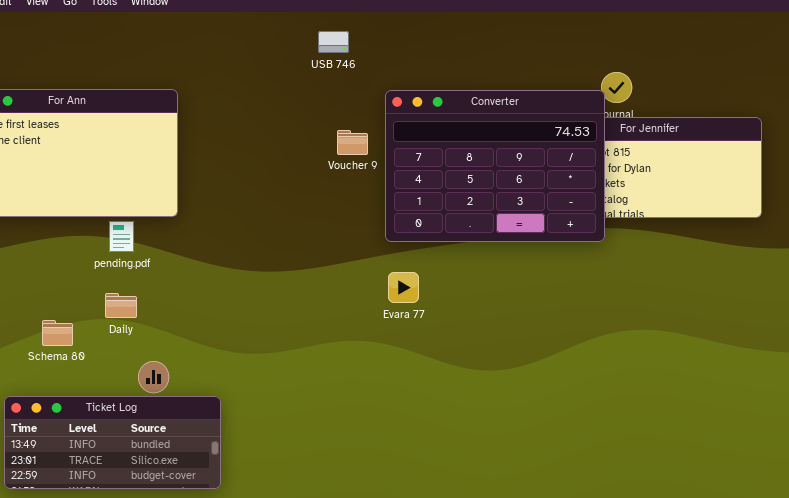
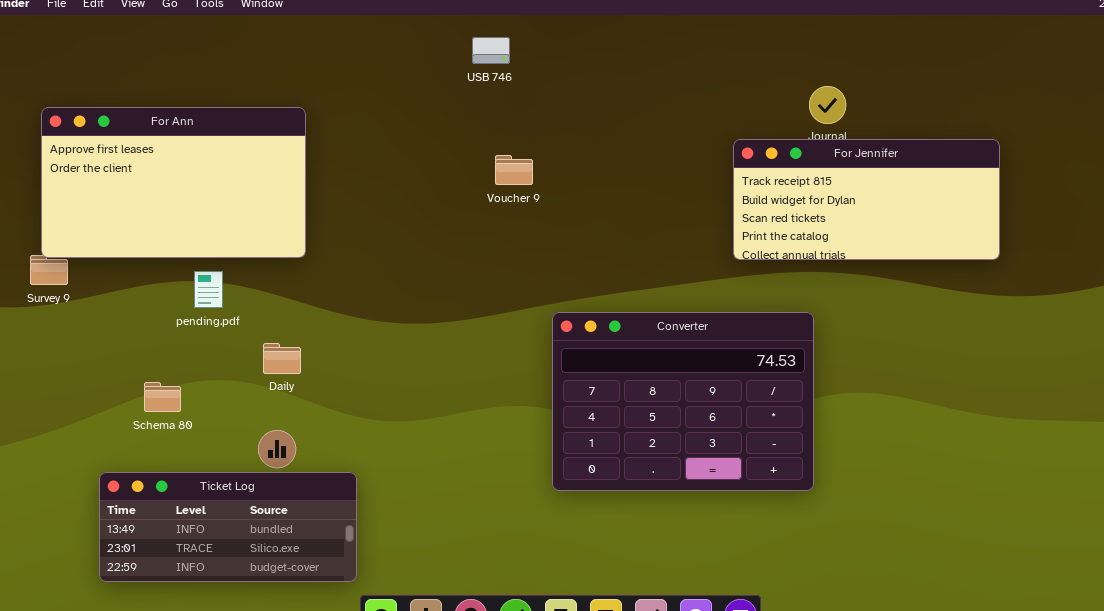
Converter: [385,90,605,242] -> [552,312,814,491], moved
pending.pdf: [109,221,134,252] -> [194,271,223,308], moved
Daily: [105,293,137,318] -> [263,343,301,374], moved

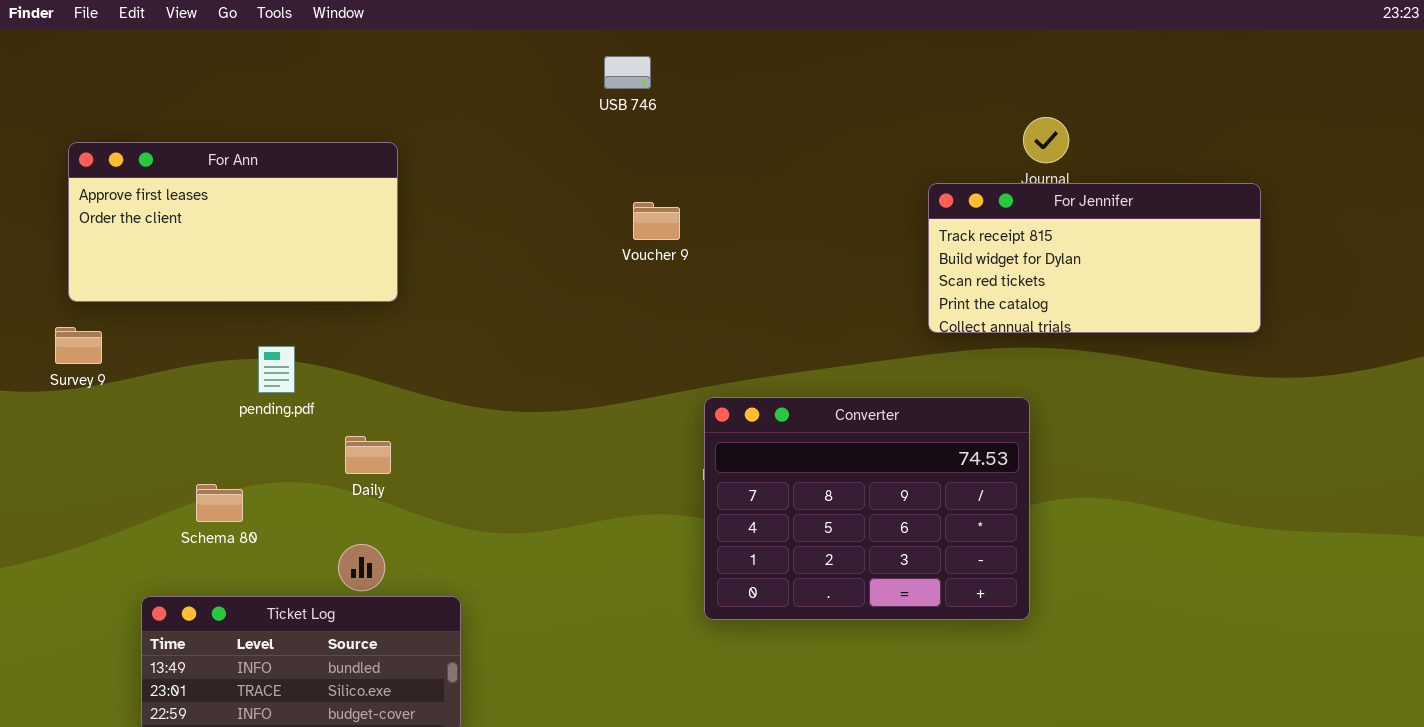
For Ann: [41,107,306,258] -> [68,142,398,302], resized

